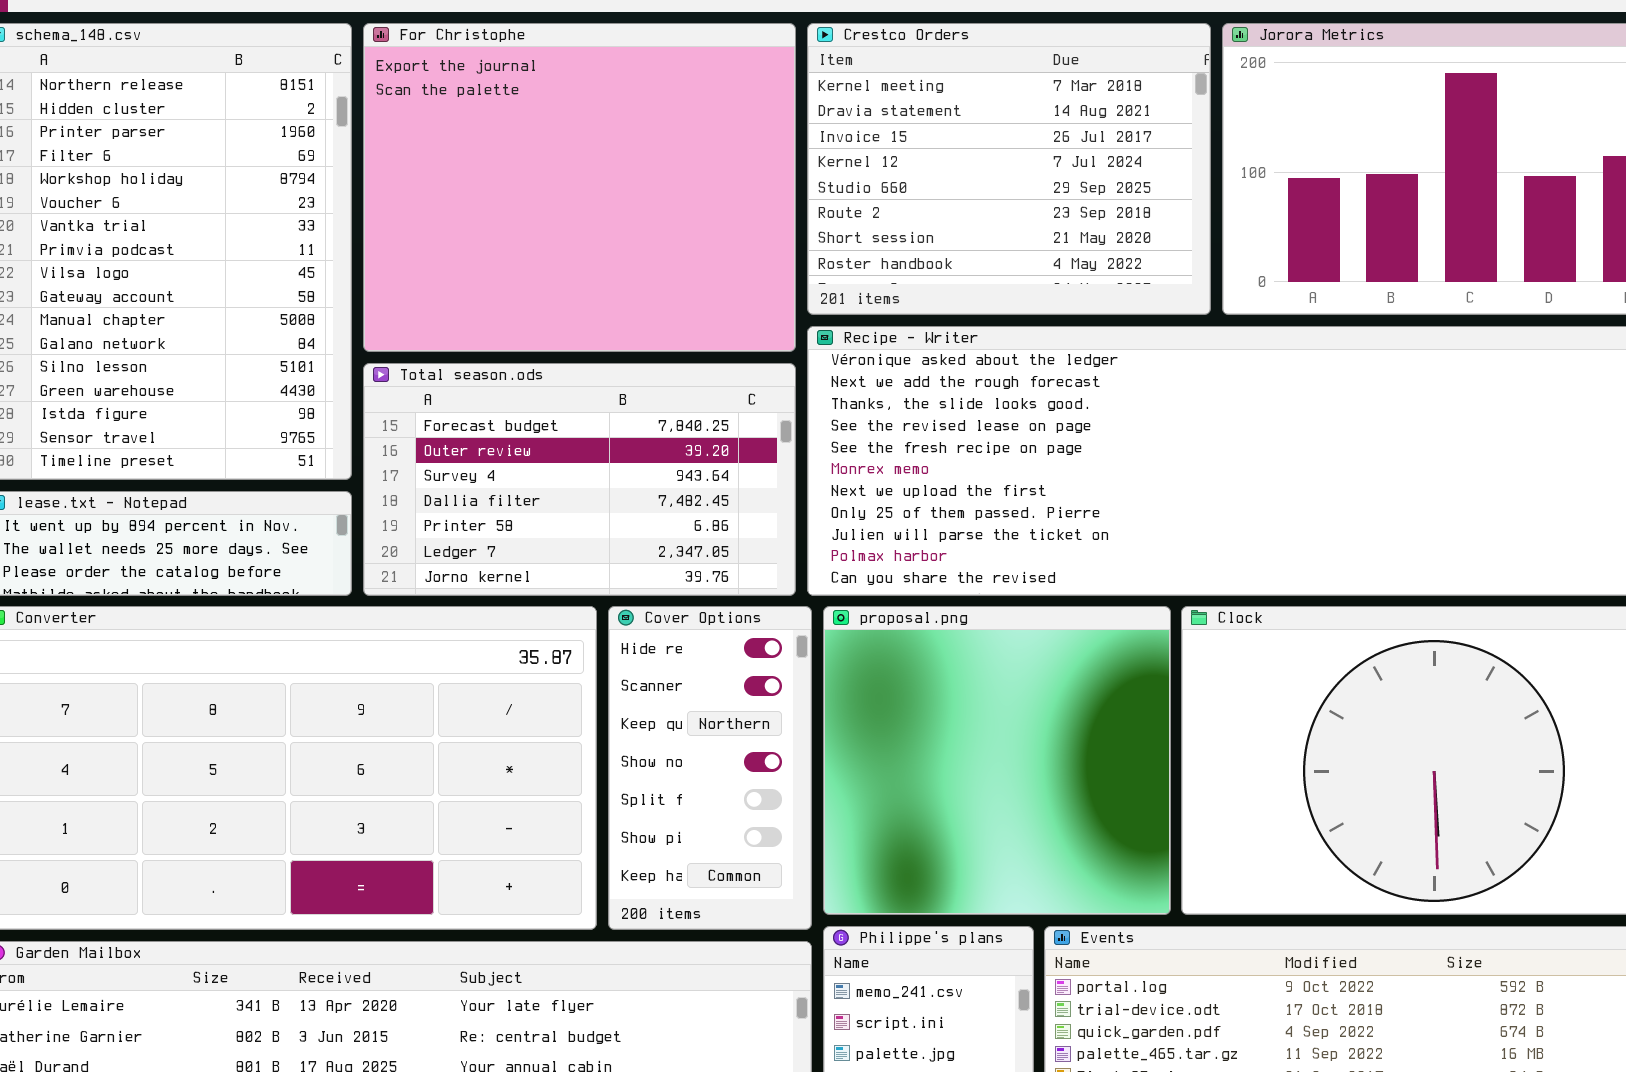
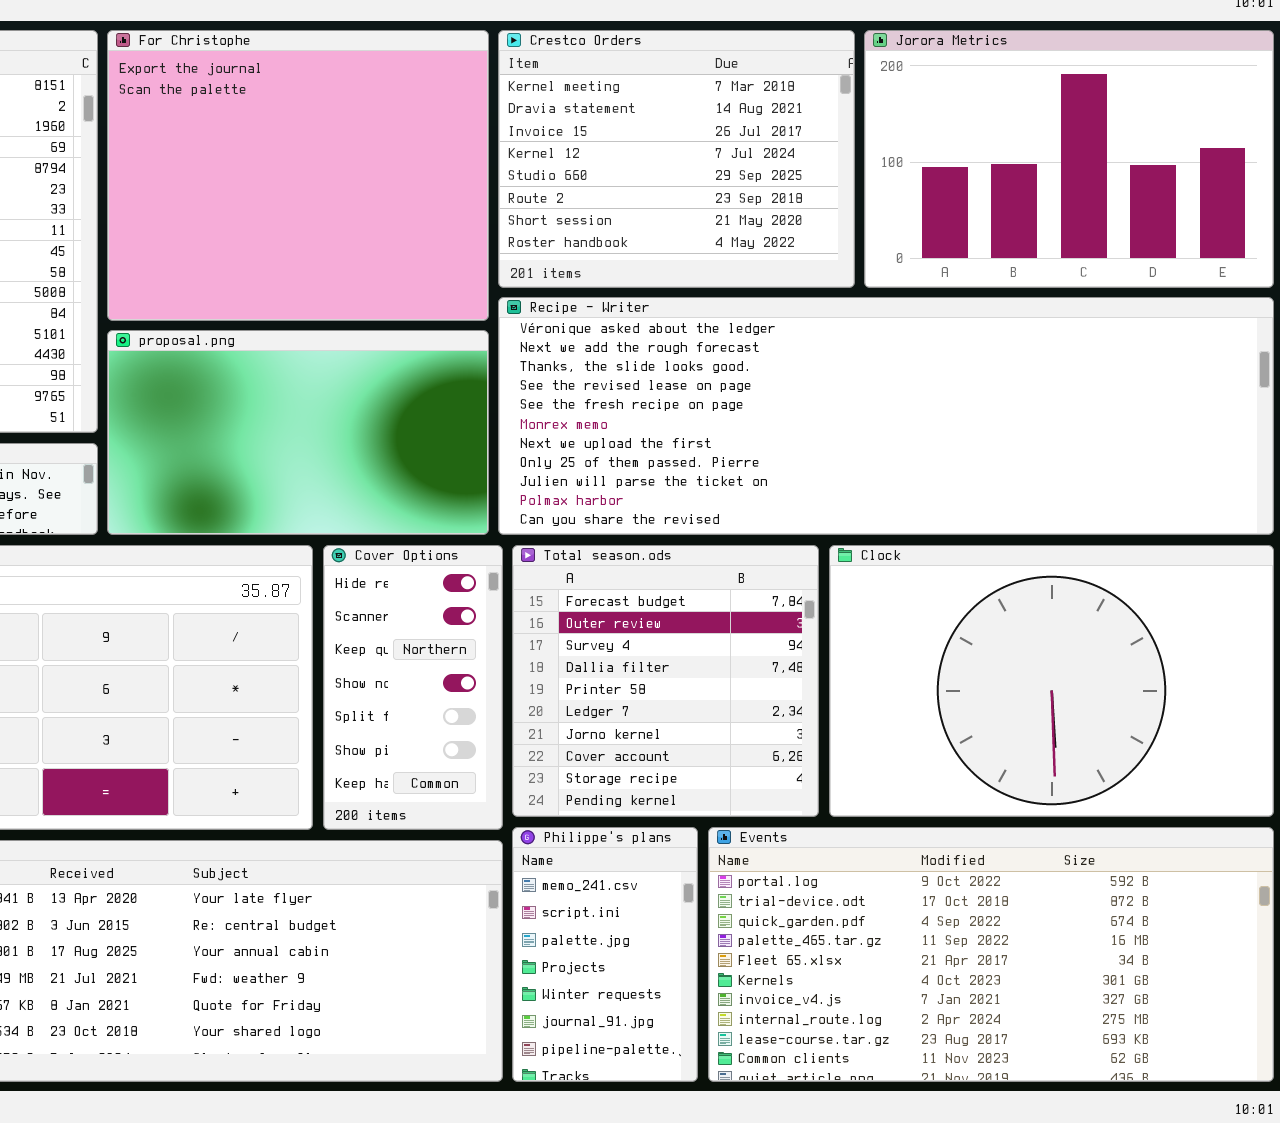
Total season.ods: [363,363,796,596] -> [512,545,819,817], moved, resized
proposal.png: [823,606,1171,915] -> [107,330,489,535], moved, resized

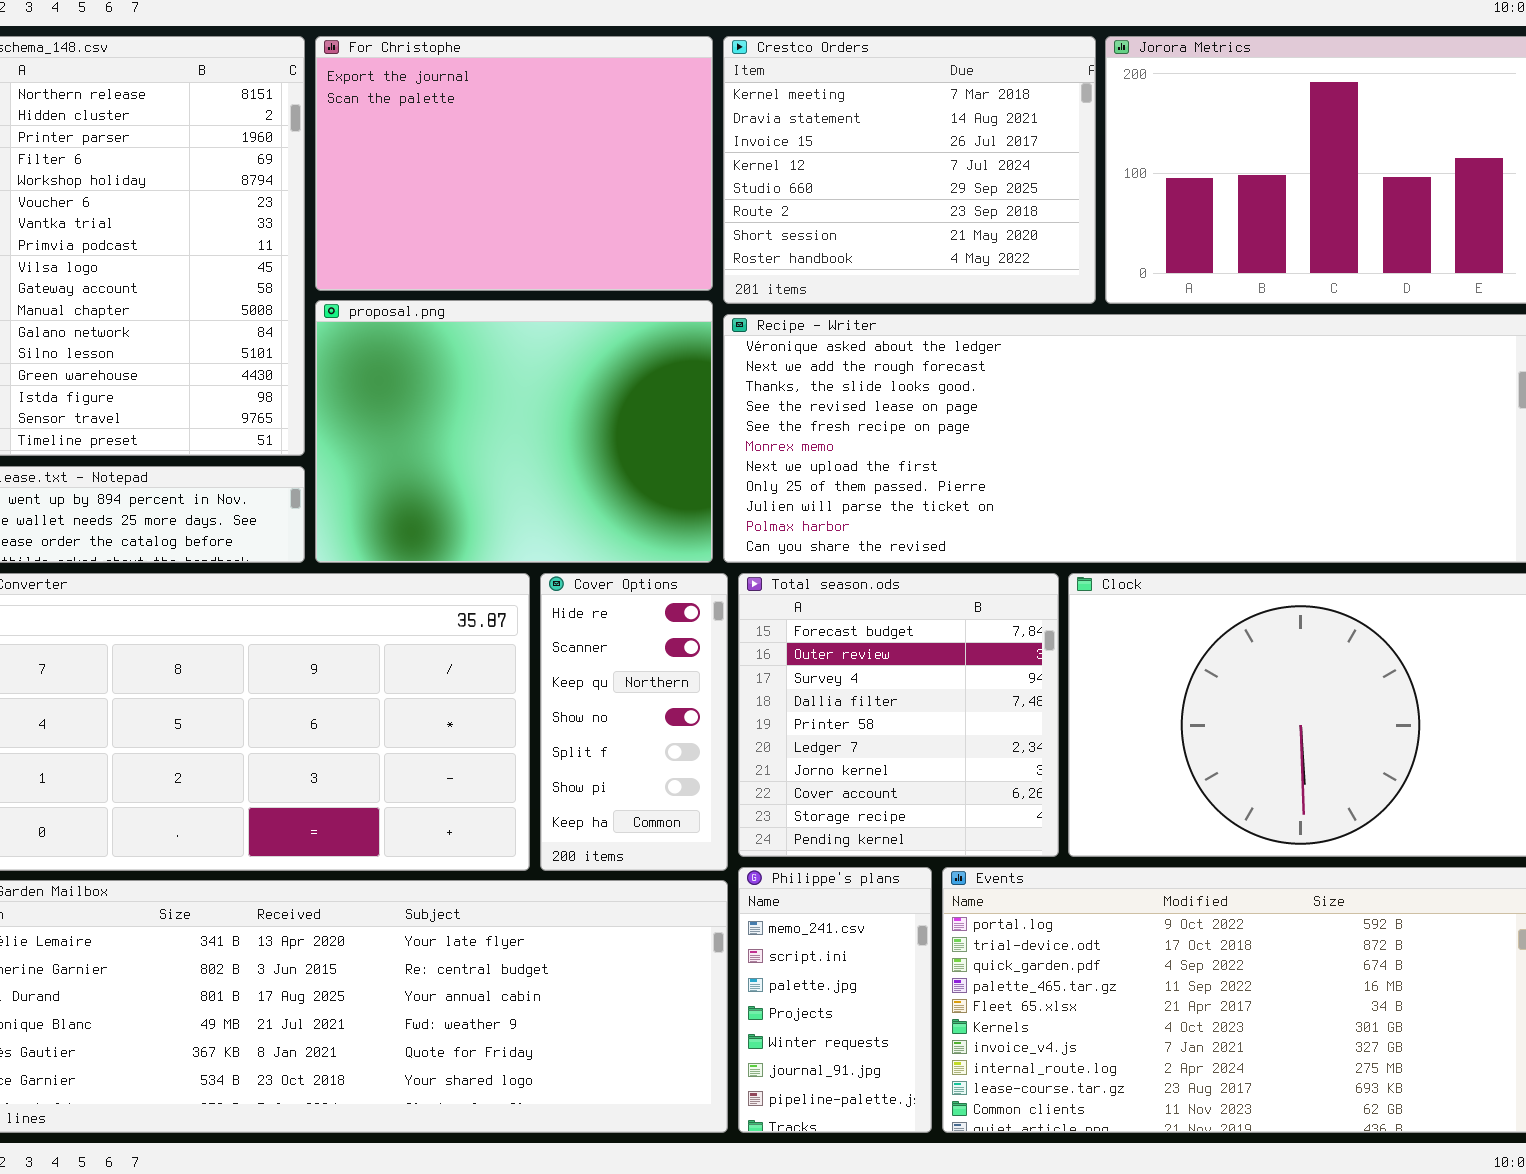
For Christophe: [107,30,489,321] -> [315,36,713,291], resized
proposal.png: [107,330,489,535] -> [315,300,713,563], resized

